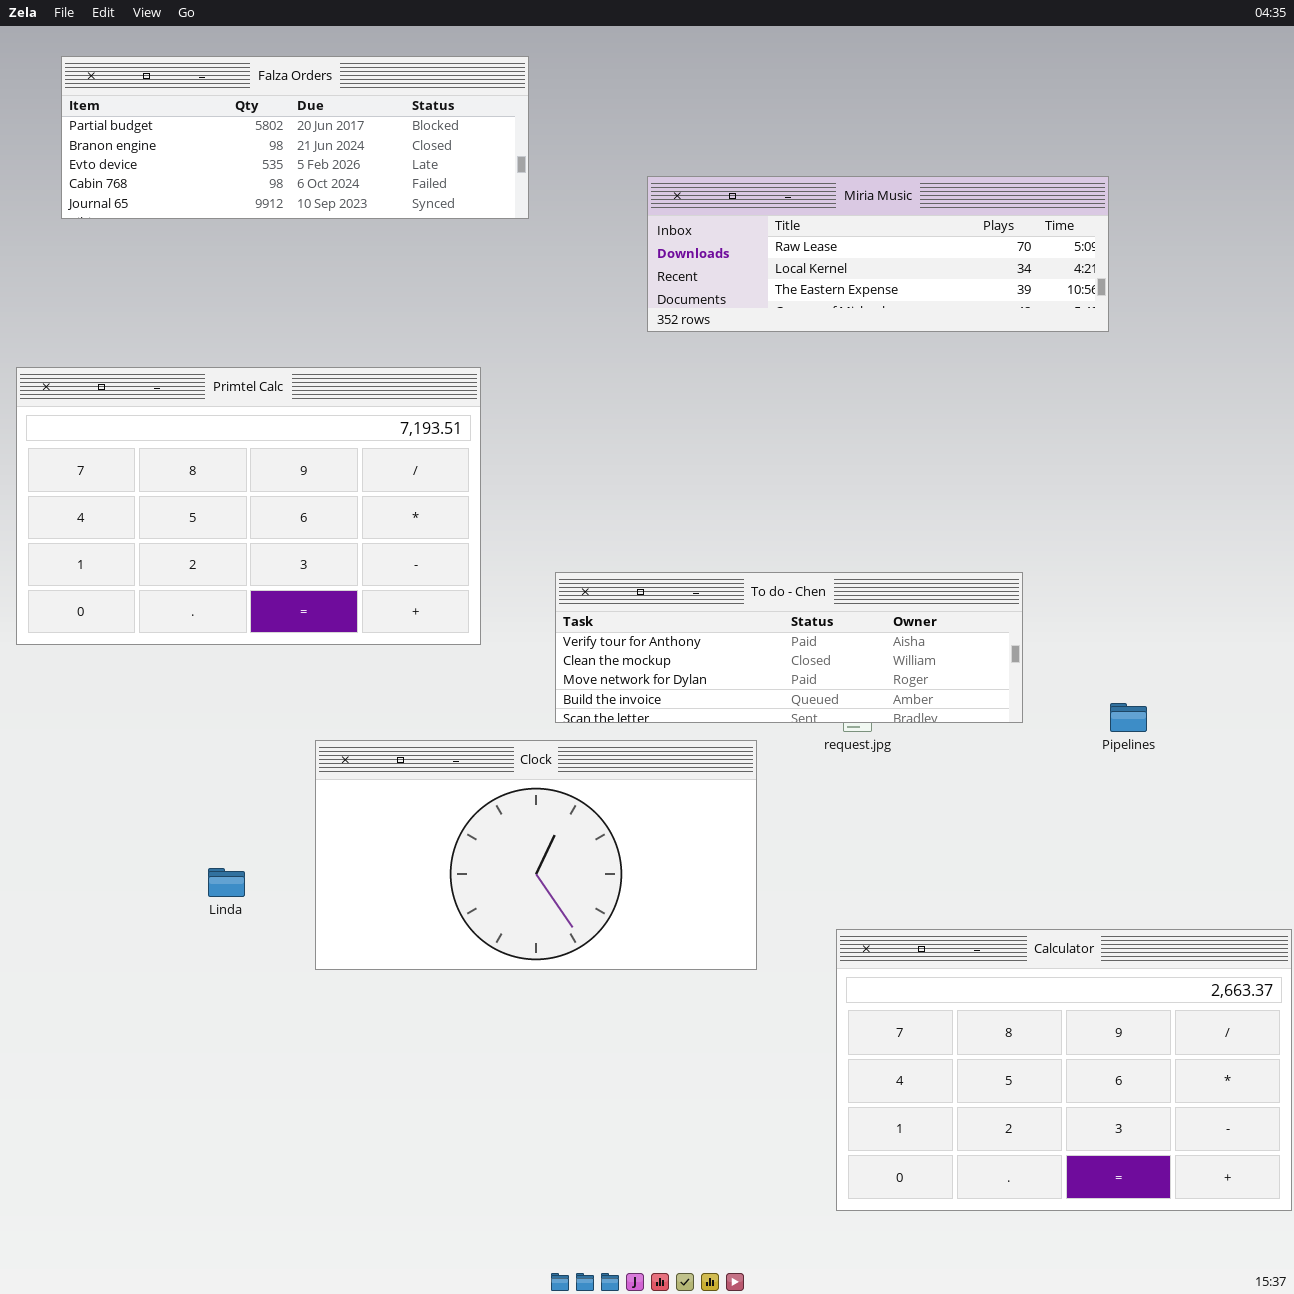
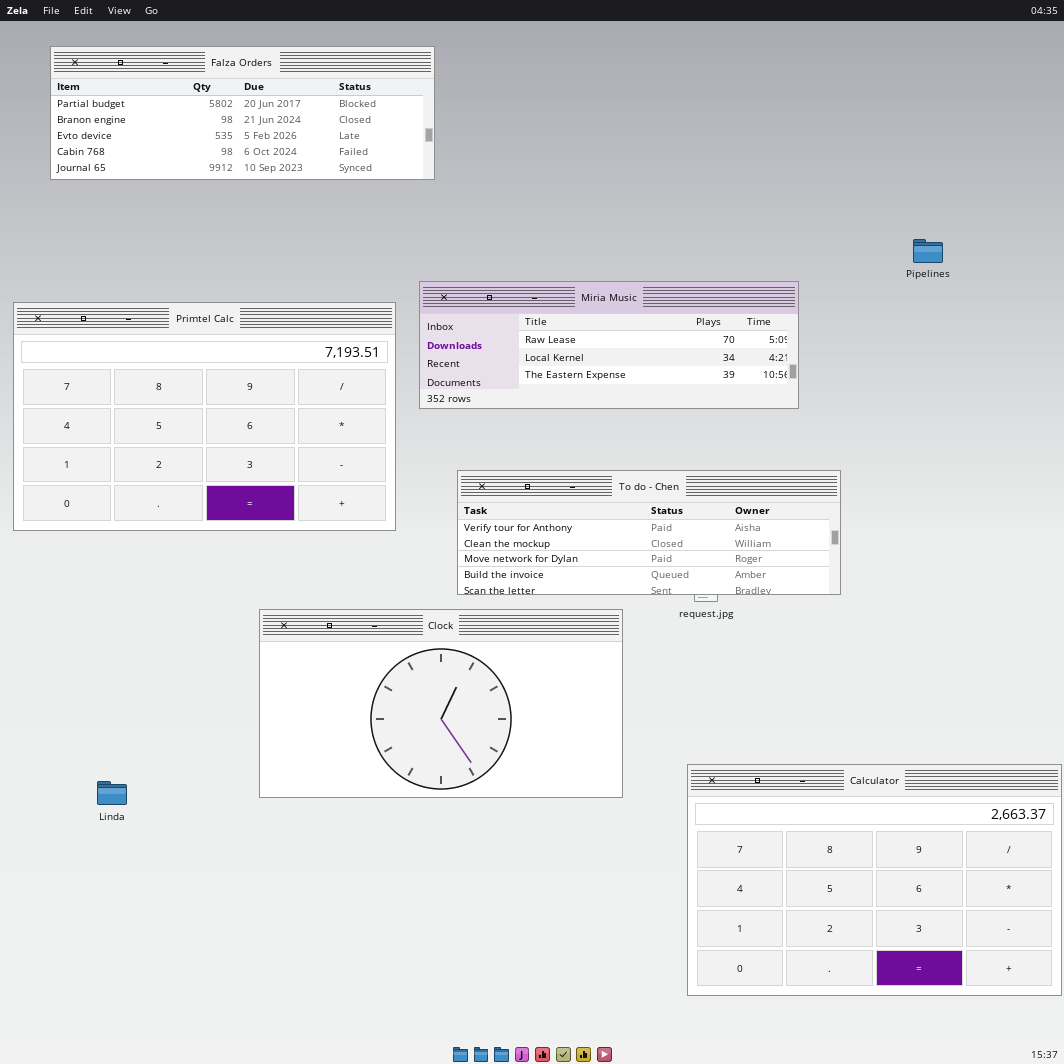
Miria Music: [647,176,1109,332] -> [419,281,799,409], moved
Pipelines: [1110,703,1147,732] -> [913,239,943,263], moved
Linda: [208,868,245,897] -> [97,781,127,805], moved

